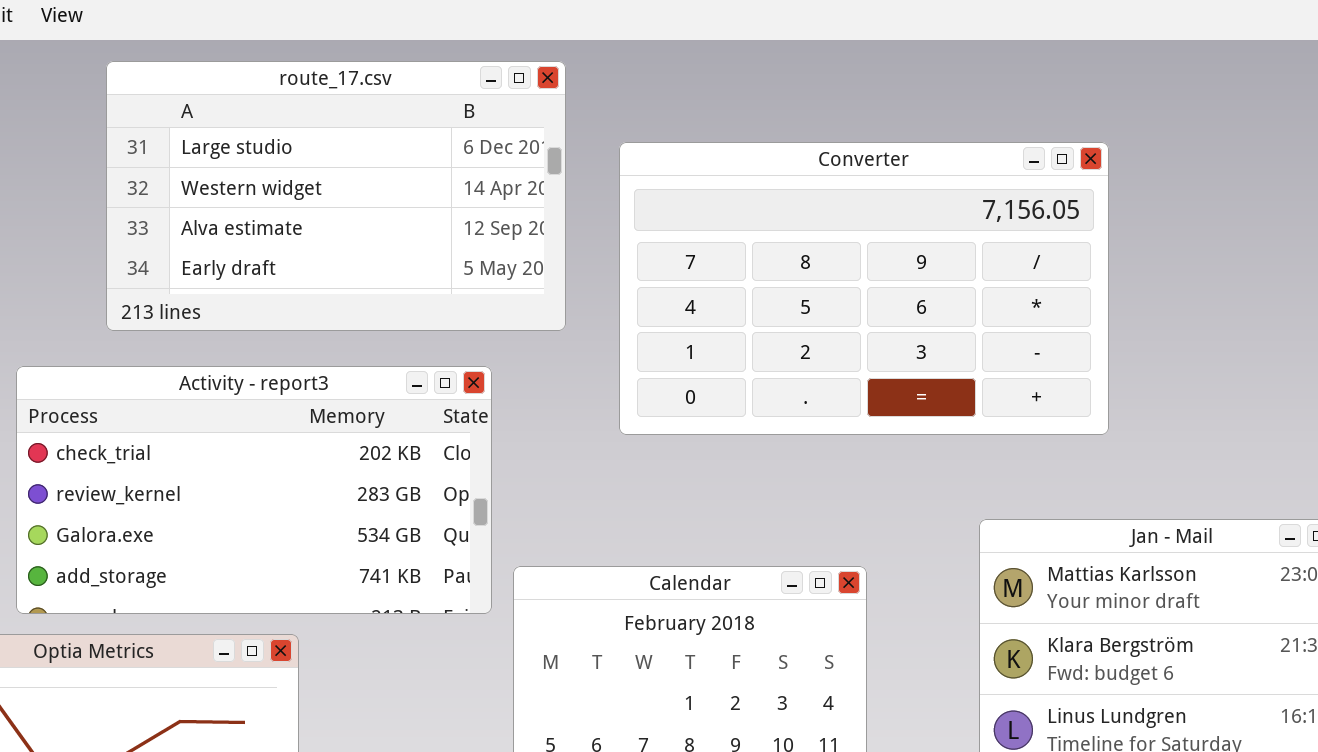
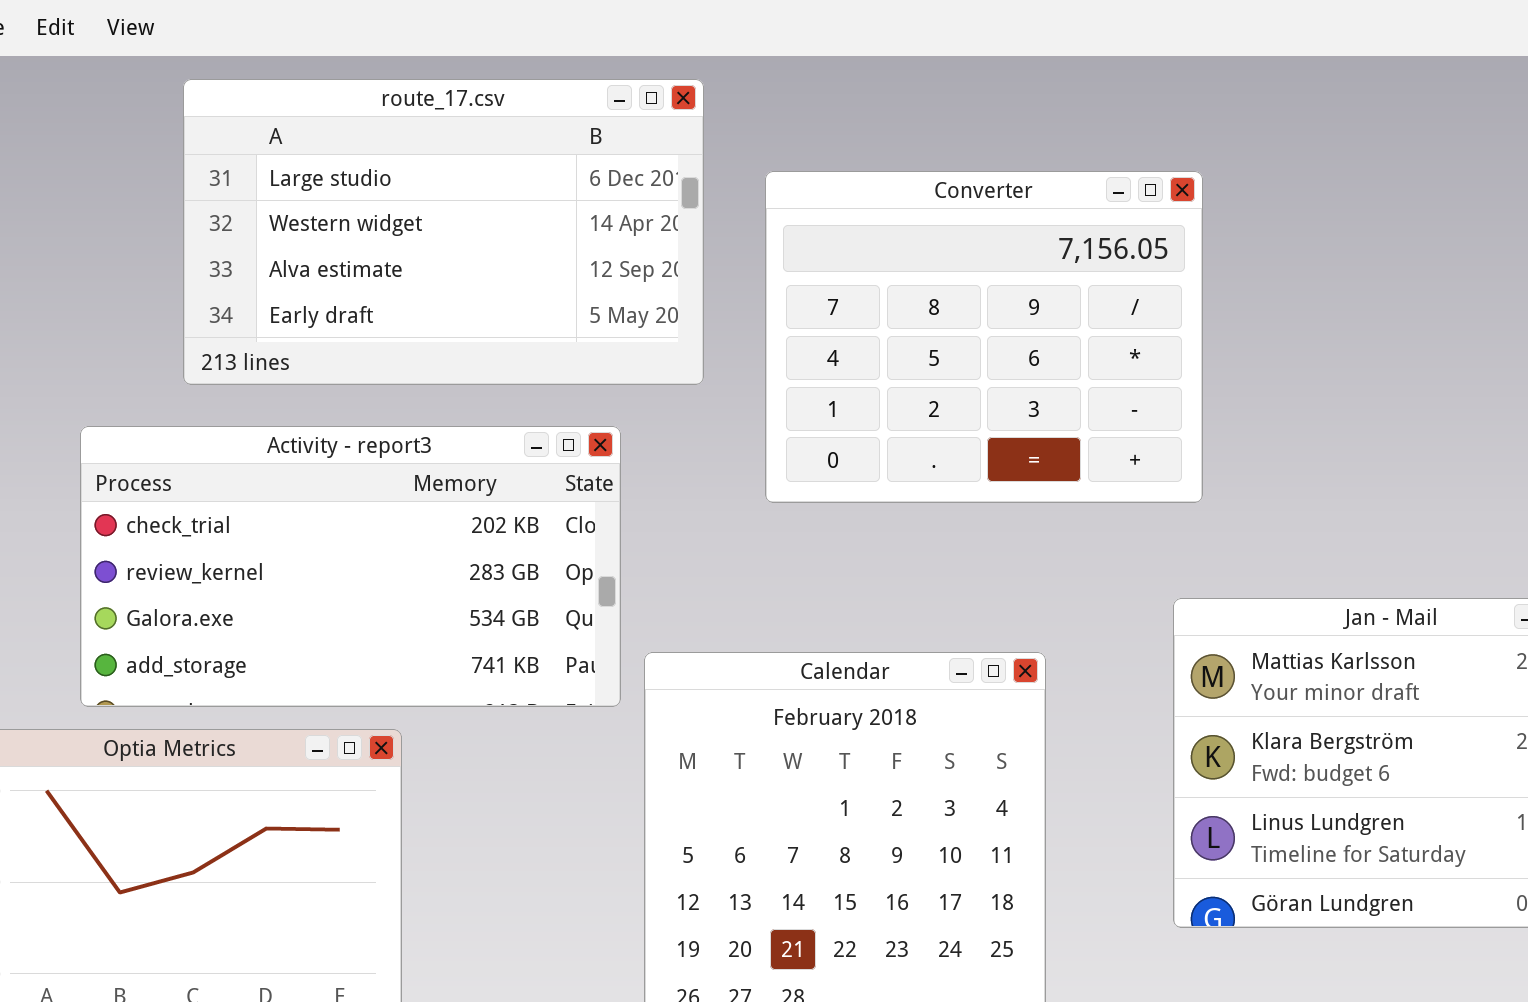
Converter: [619,142,1109,435] -> [765,171,1203,503], resized

